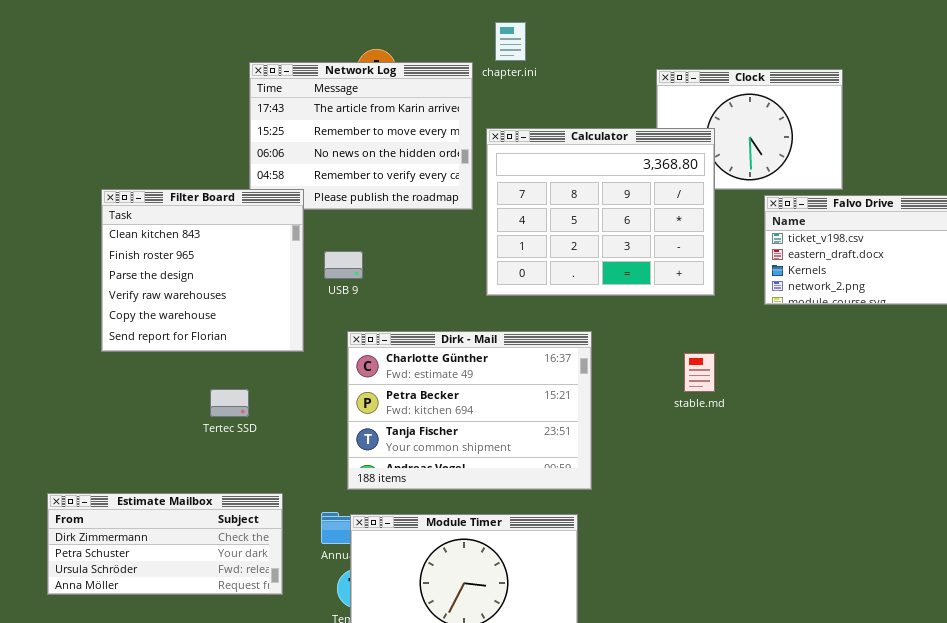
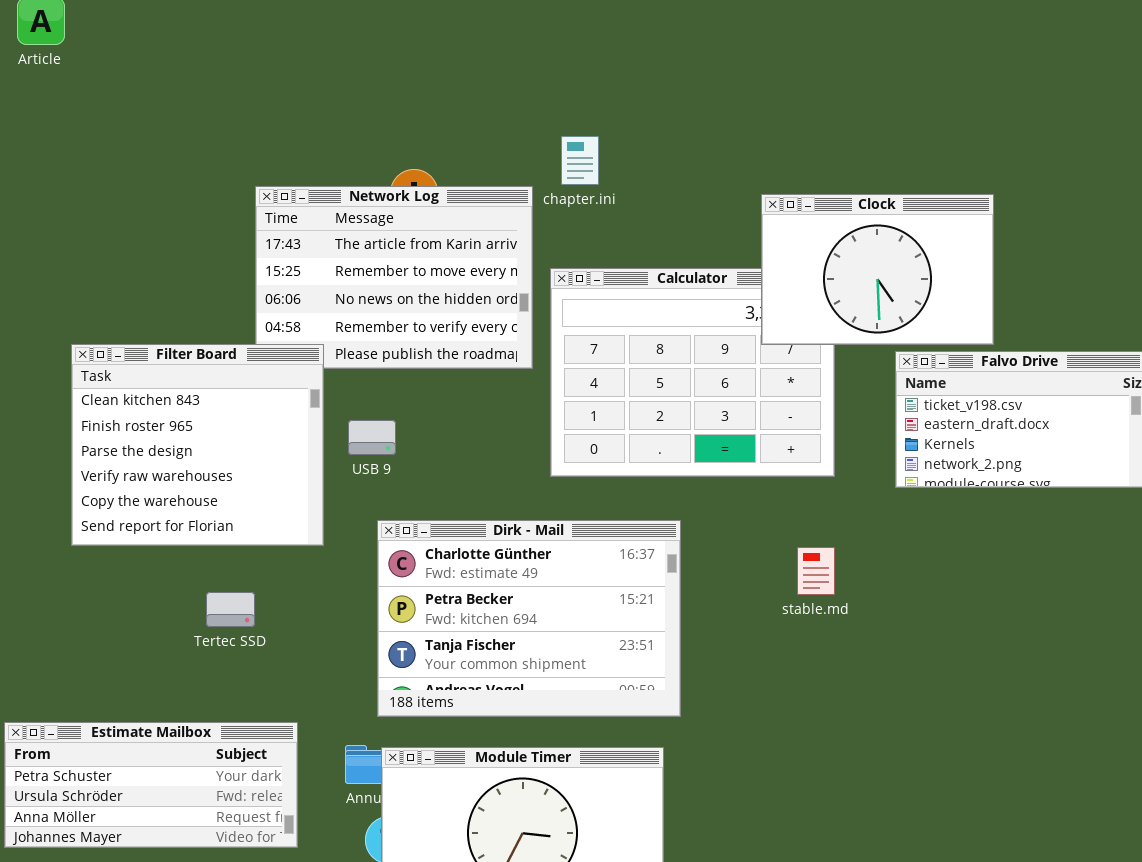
Clock: [656,69,843,190] -> [761,194,994,345], raised
Estimate Mailbox: [47,493,283,595] -> [4,722,298,848], scrolled down 1 row

